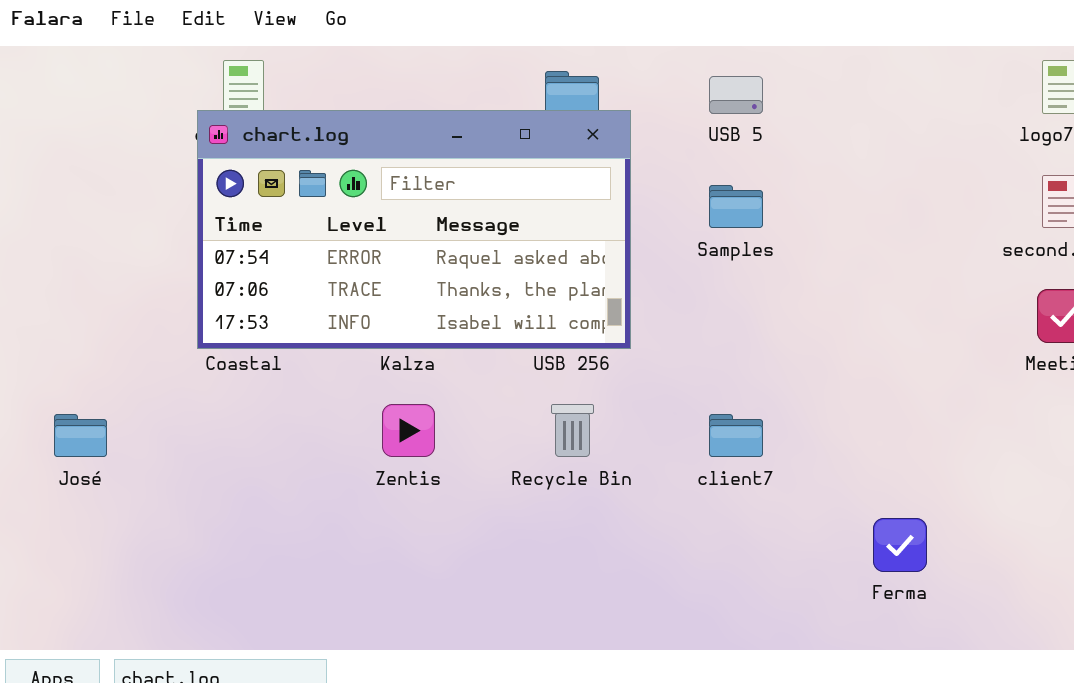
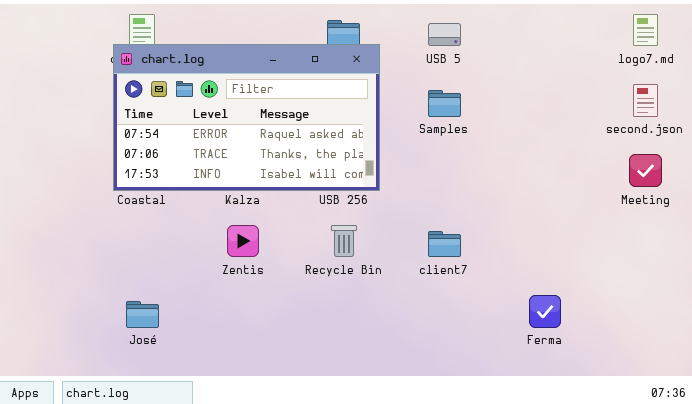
José: [54,414,107,457] -> [126,301,159,328], moved

